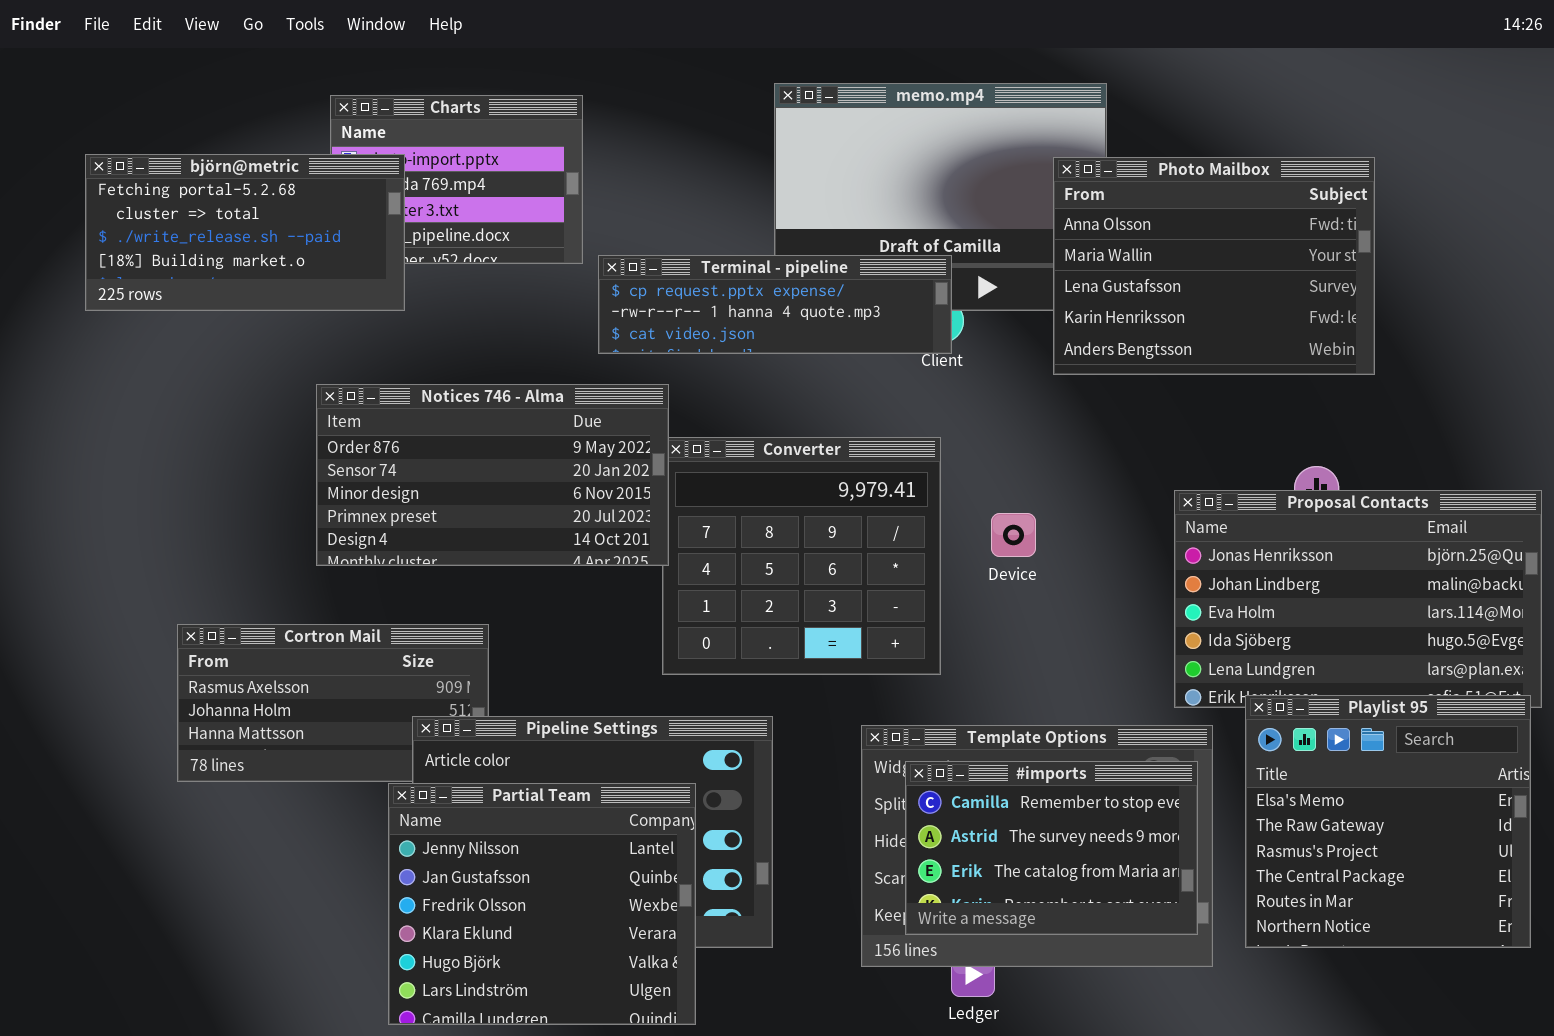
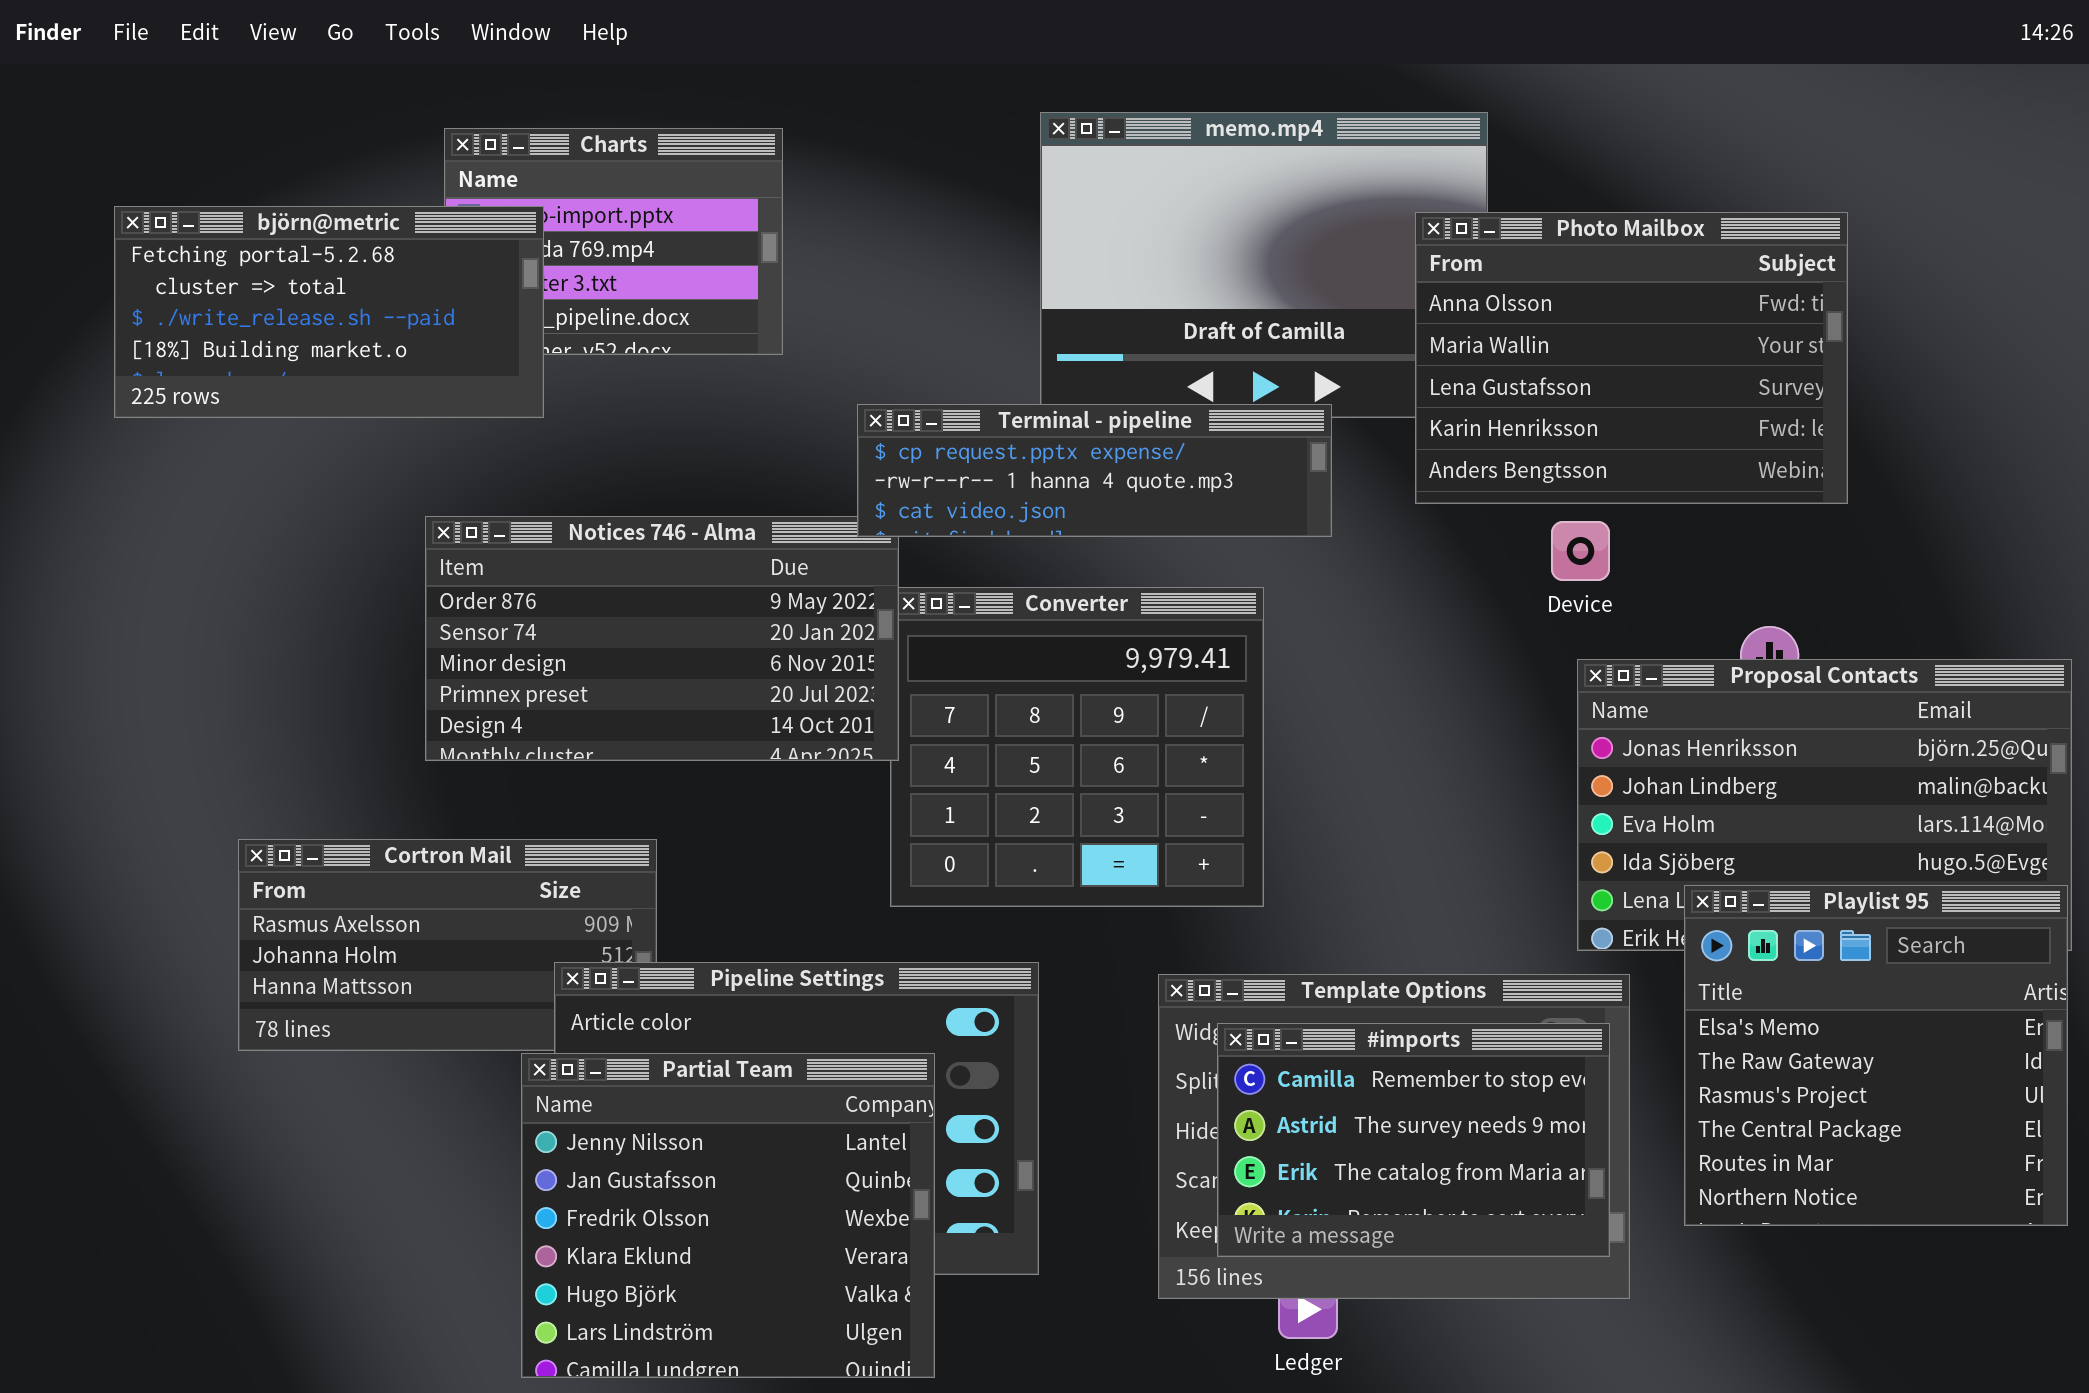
Terminal - pipeline: [598,255,952,354] -> [857,404,1332,537], moved
Device: [991,513,1036,557] -> [1551,521,1610,581], moved
Playlist 95: [1245,695,1531,948] -> [1684,885,2068,1226], moved

